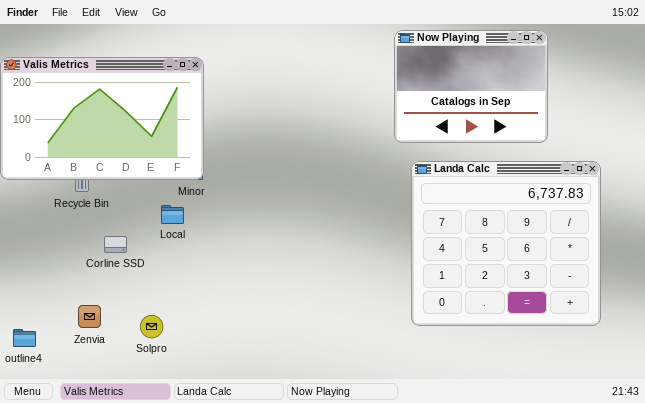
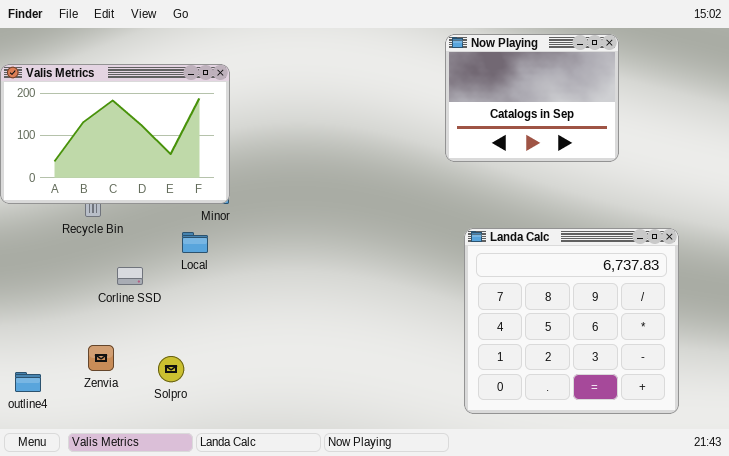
Landa Calc: [411,161,601,326] -> [464,228,679,414], moved

